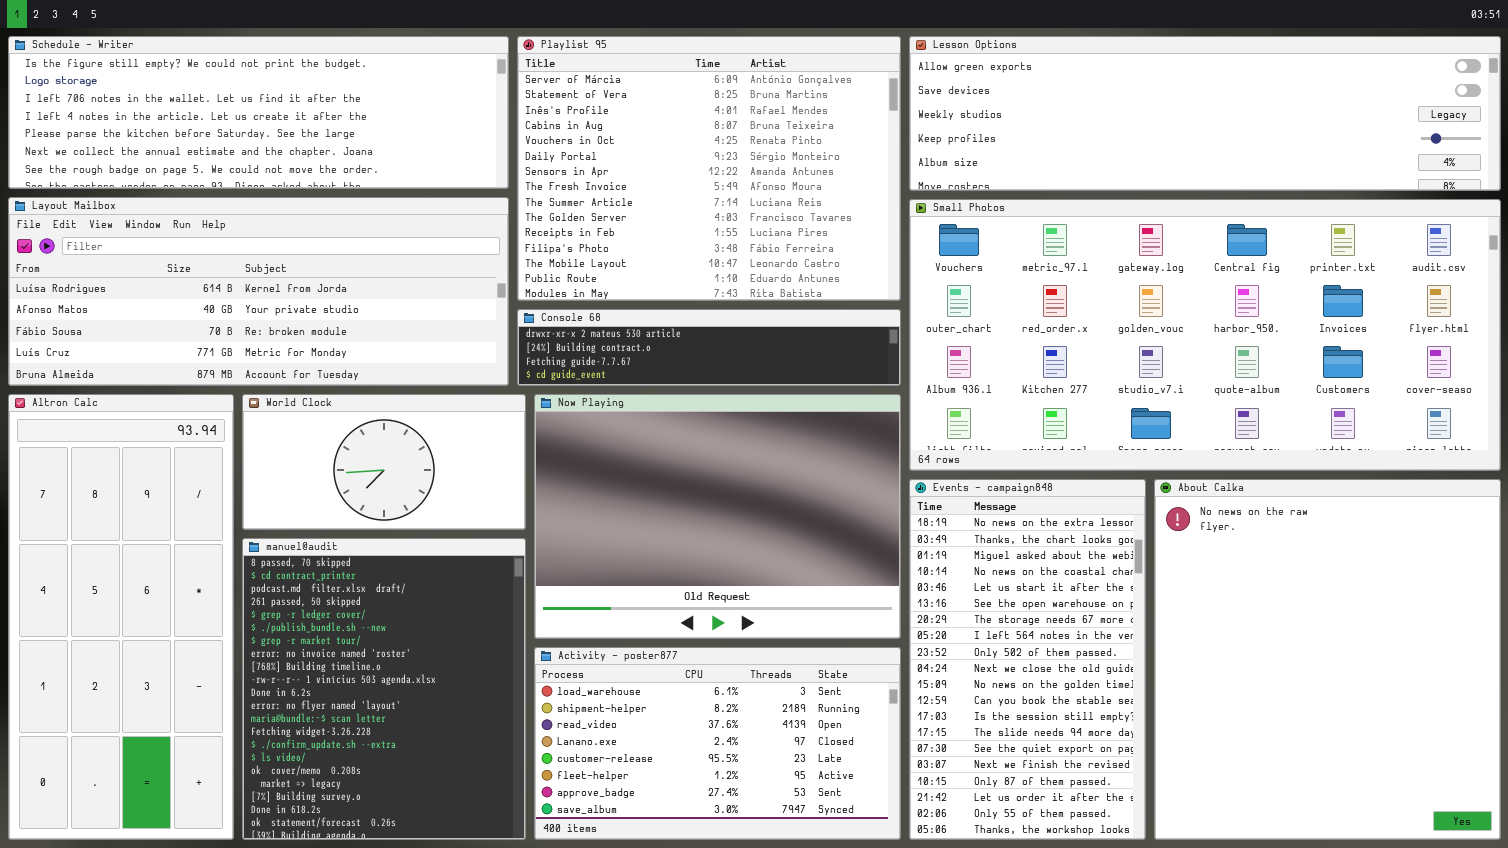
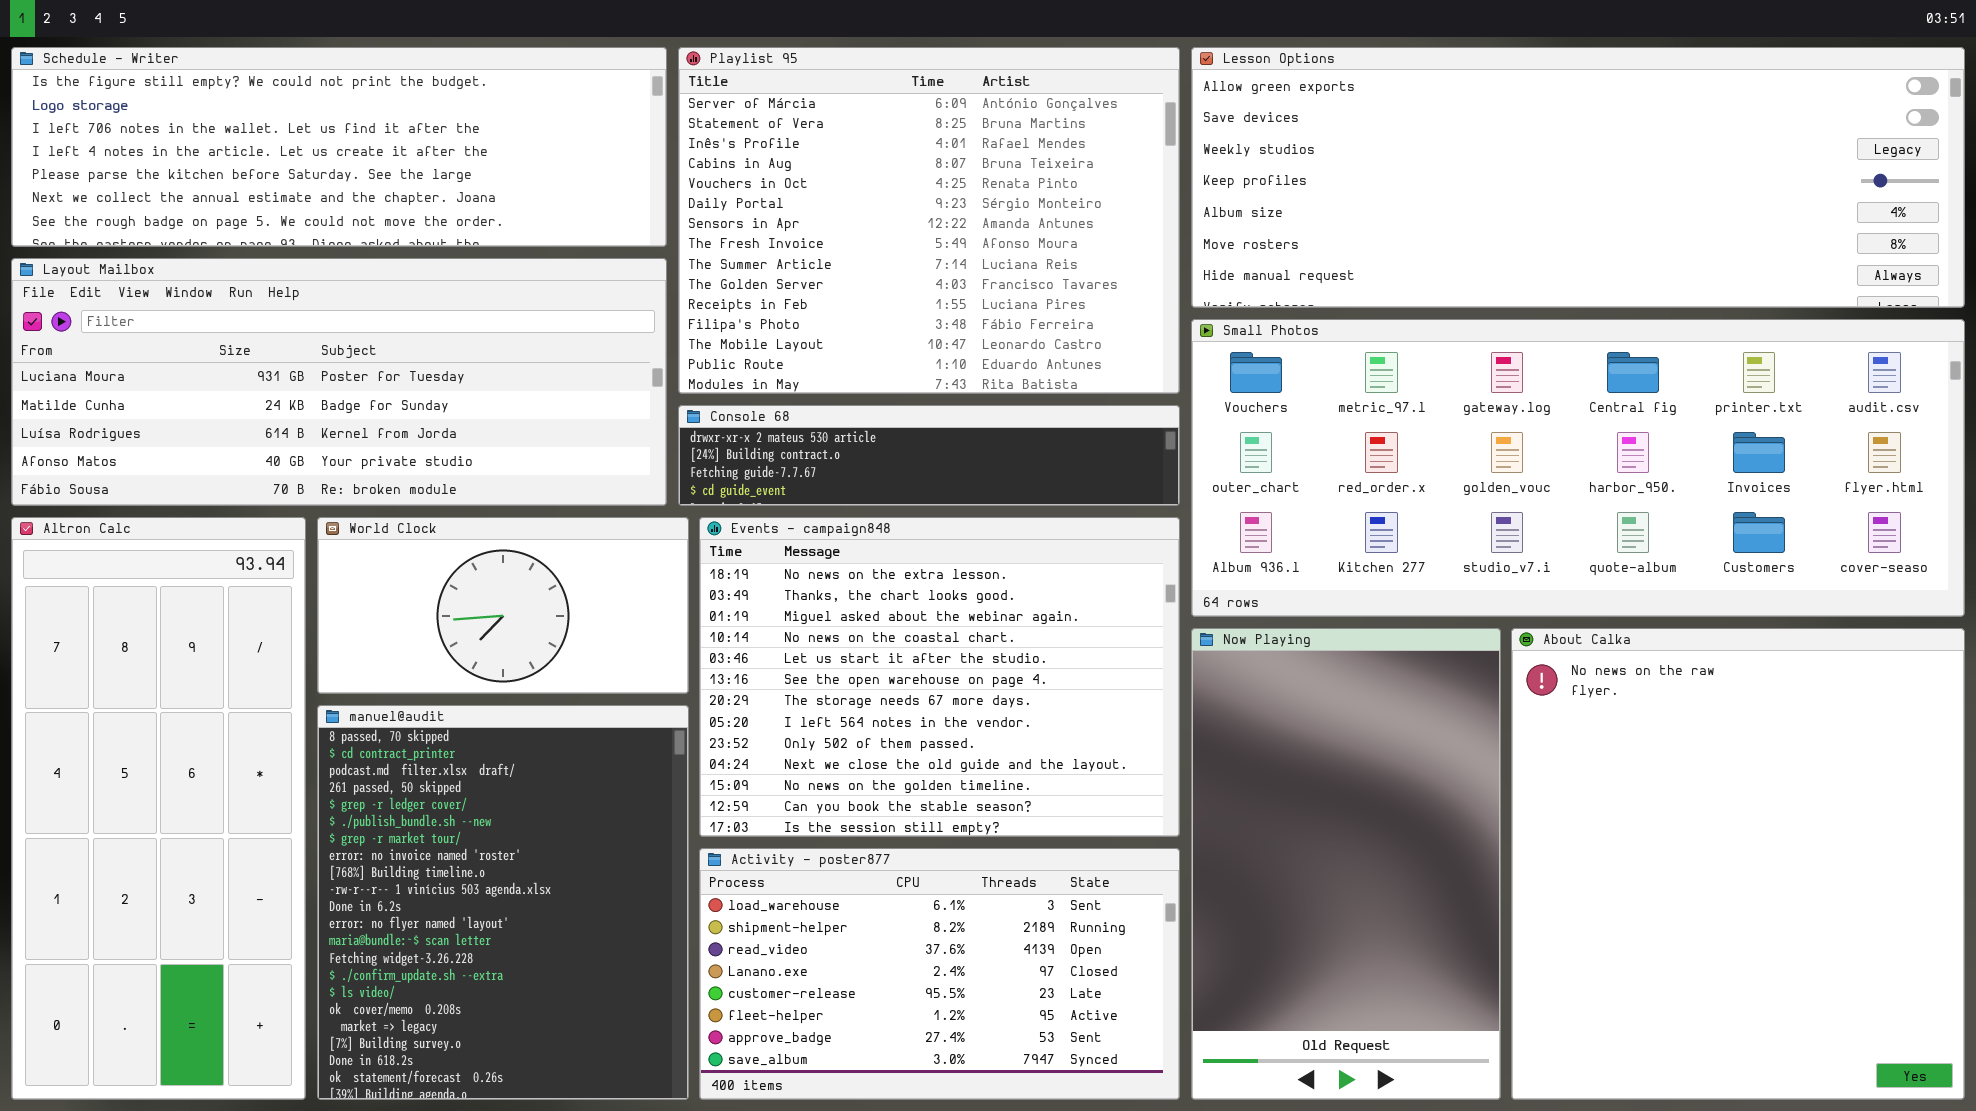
Lesson Options: [909,36,1501,191] -> [1191,47,1965,308], resized
Layout Mailbox: [8,197,509,386] -> [11,258,667,506], scrolled up 2 rows
Small Photos: [909,199,1501,471] -> [1191,319,1965,617], resized
Now Playing: [534,394,901,639] -> [1191,628,1501,1100], moved, resized
Events - campaign848: [909,479,1146,840] -> [699,517,1180,837], moved, resized

